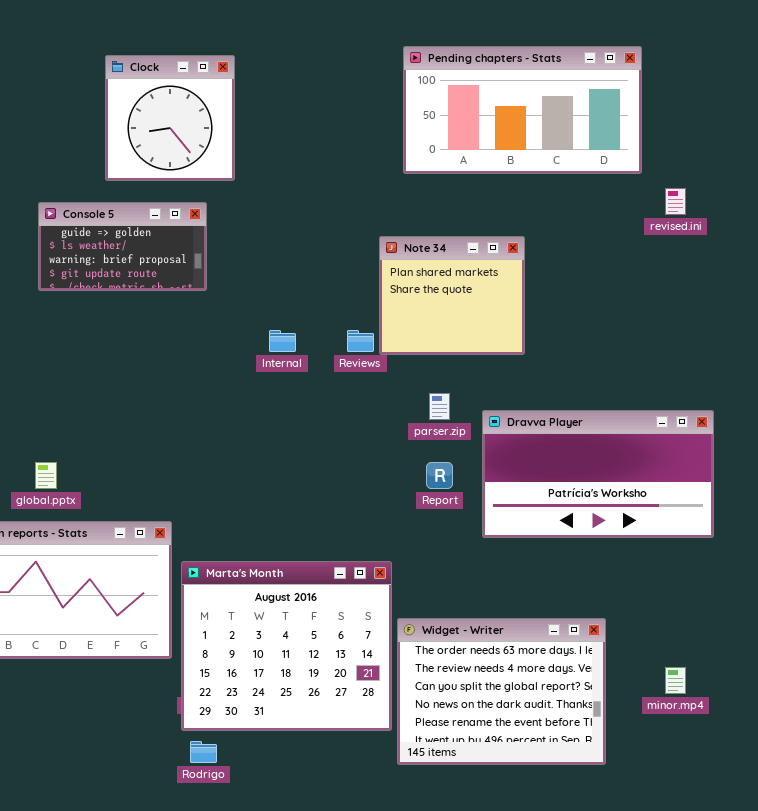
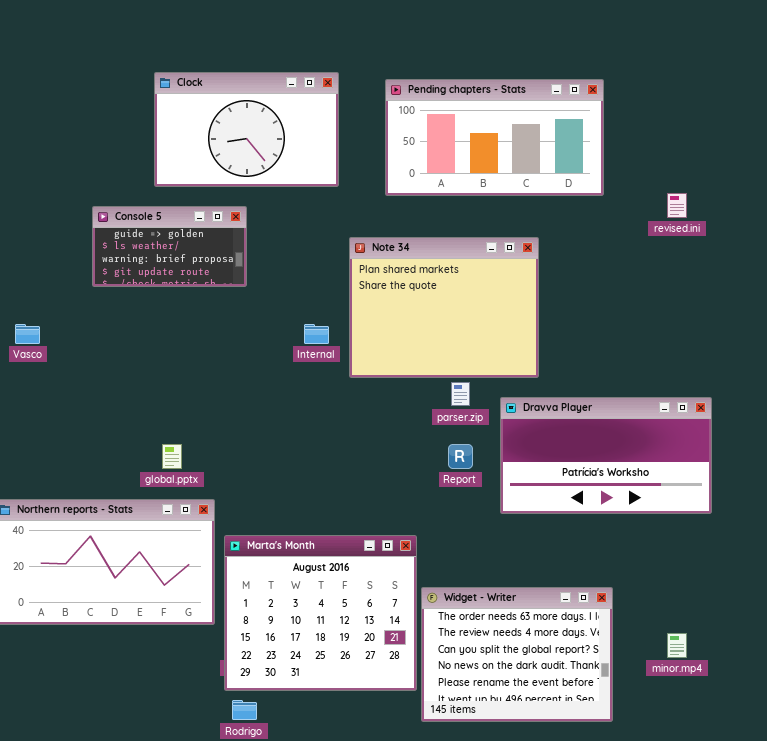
Pending chapters - Stats: [403,46,642,174] -> [385,79,604,196], moved
Clock: [105,55,235,181] -> [154,72,339,187], resized
Note 34: [379,236,525,355] -> [349,237,539,378], resized
global.pptx: [35,462,57,489] -> [162,444,182,469], moved

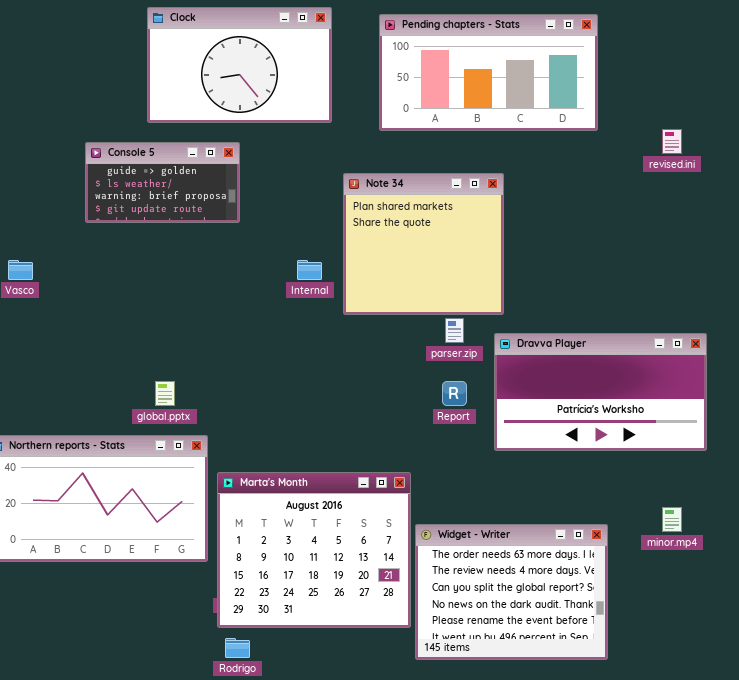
Note 34: [349,237,539,378] -> [343,173,504,315], resized
minor.mp4: [667,633,687,658] -> [662,507,682,532], moved

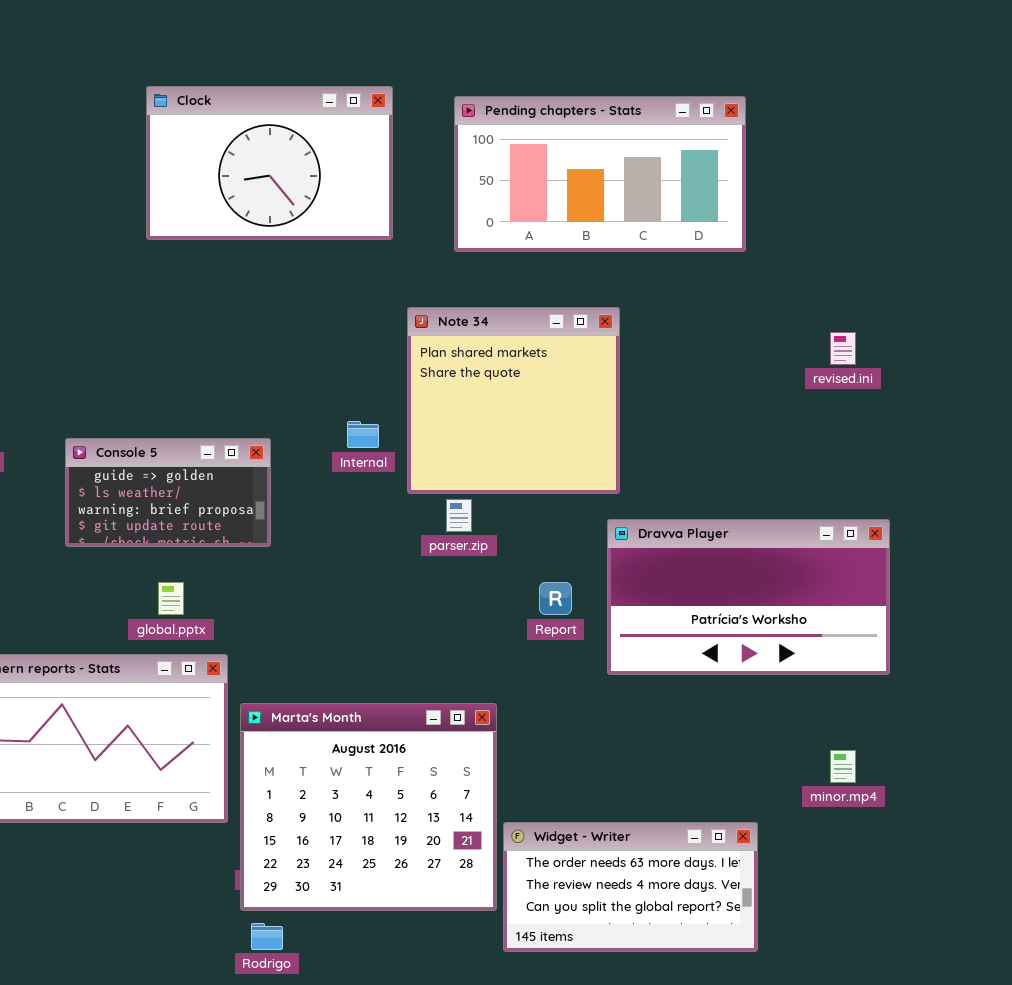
revised.ini: [662,129,682,154] -> [830,332,856,365], moved
Console 5: [85,142,240,223] -> [65,438,271,547], moved
parser.zip: [445,318,464,343] -> [446,499,472,532], moved
Widget - Writer: [415,524,608,660] -> [503,822,758,952], resized

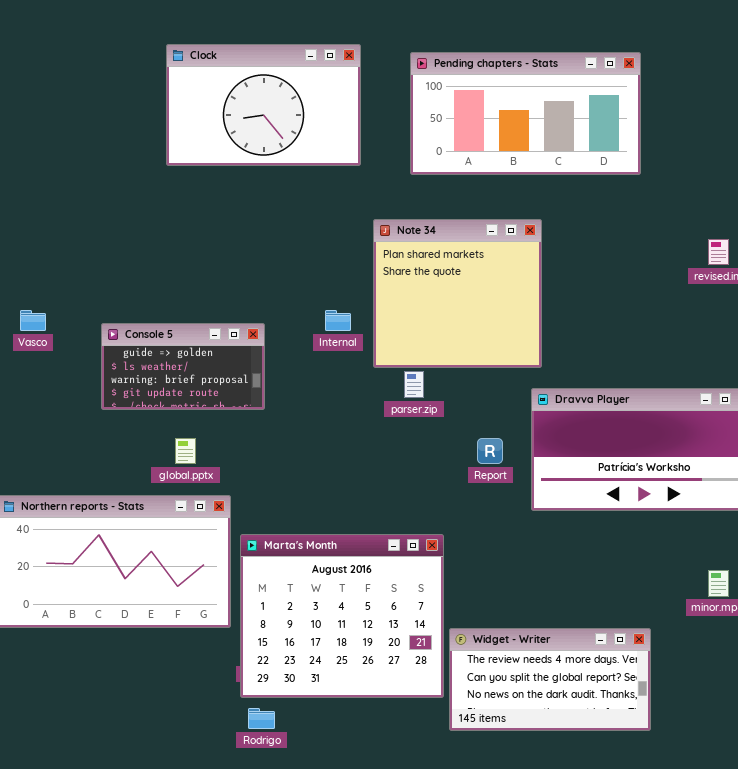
Widget - Writer: [503,822,758,952] -> [449,628,651,731], scrolled down 1 row

